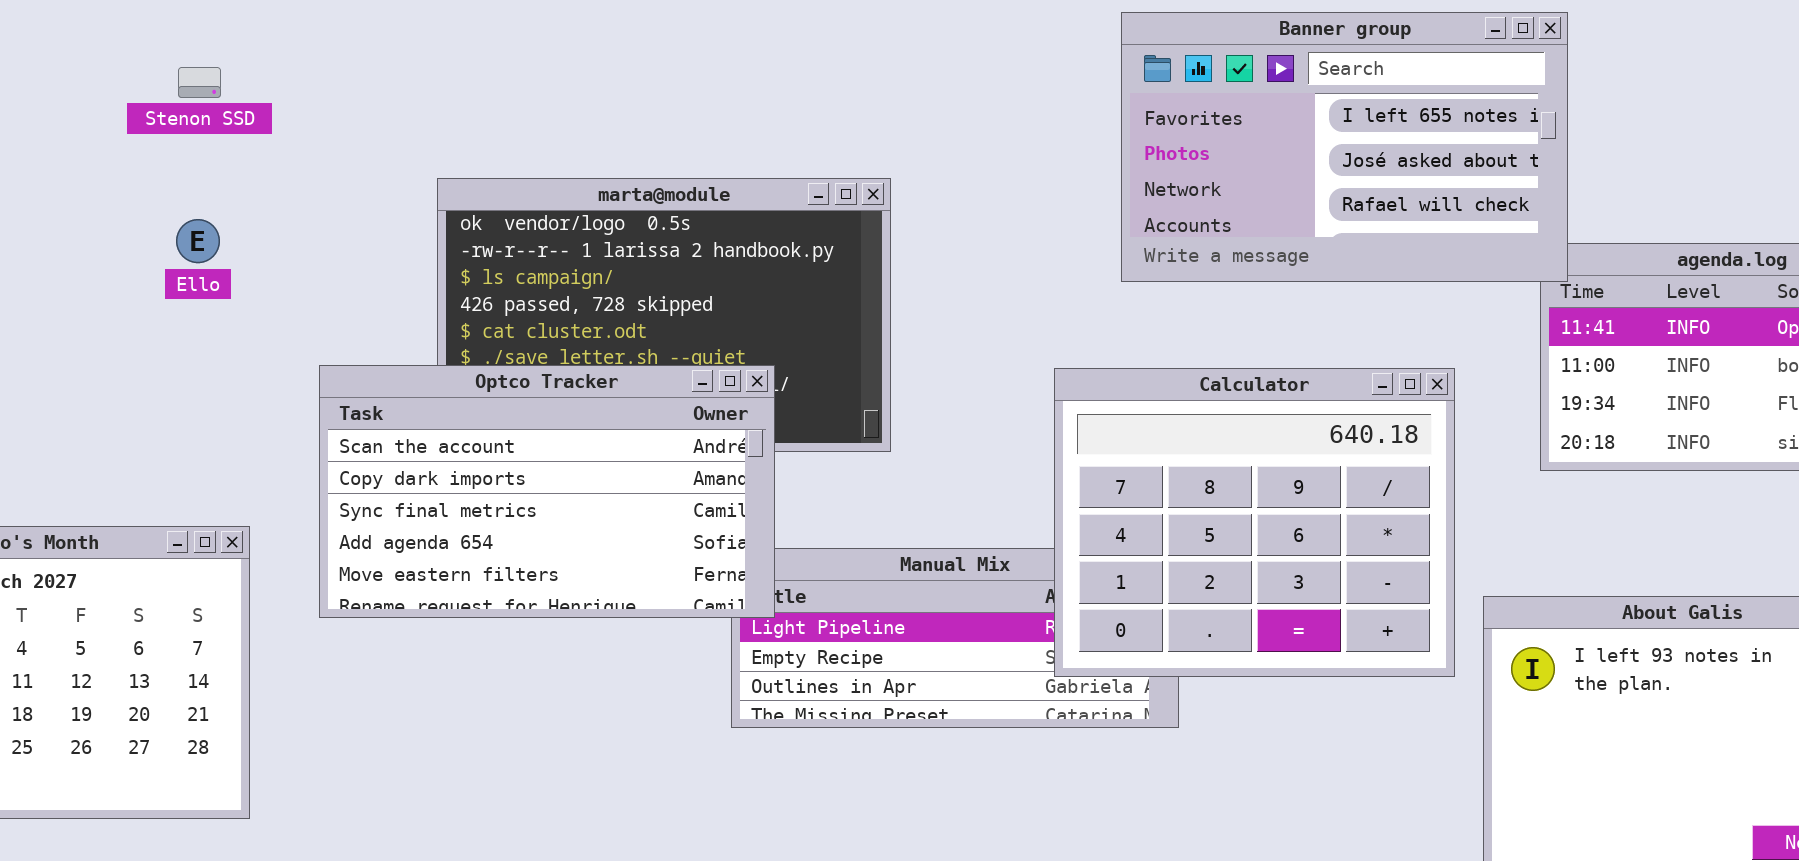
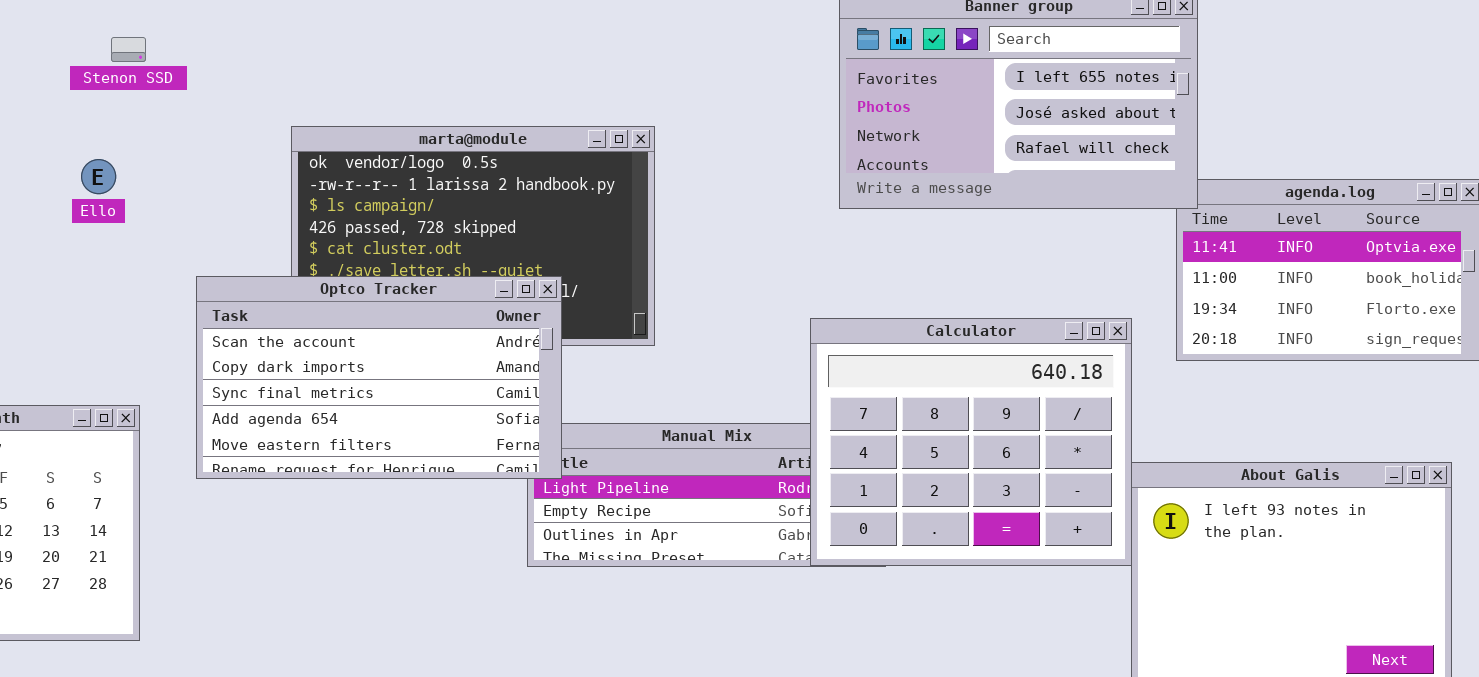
Stenon SSD: [178,67,221,98] -> [111,37,146,62], moved
Calculator: [1054,368,1455,677] -> [810,318,1132,566], moved

